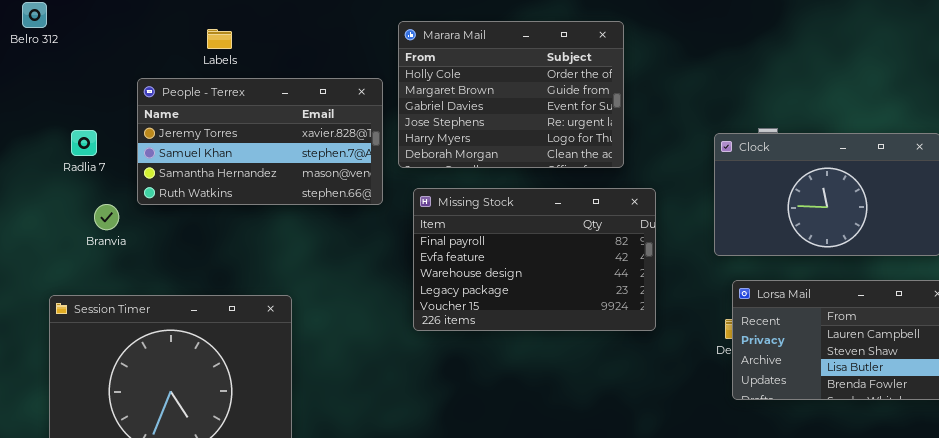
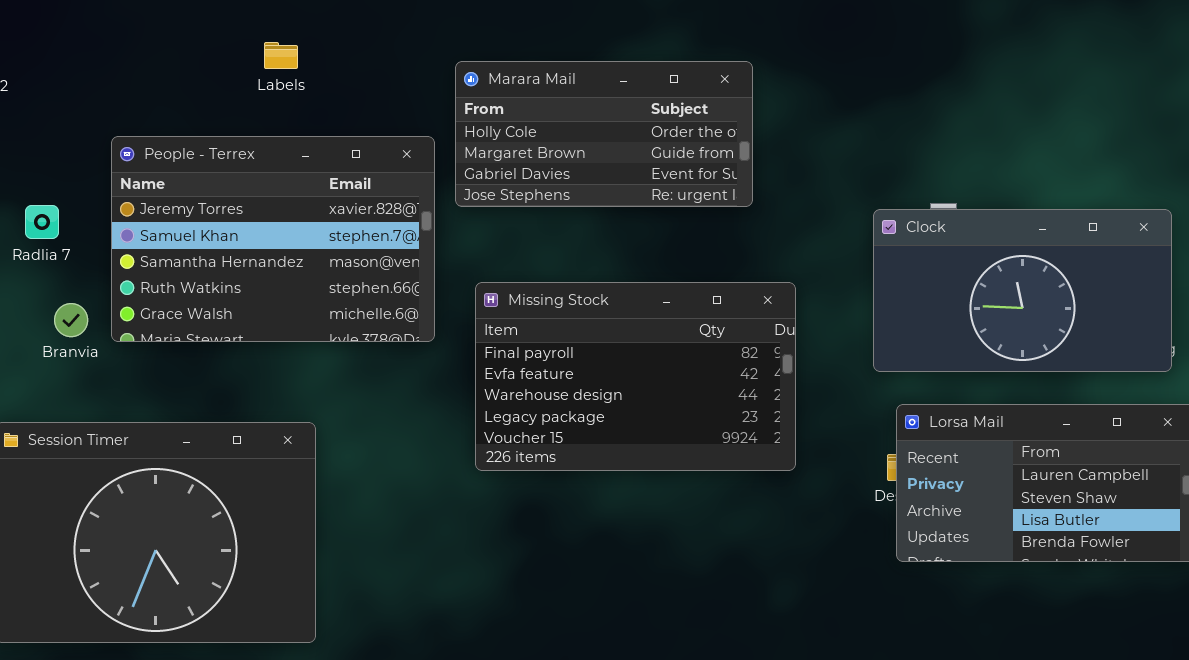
Marara Mail: [398,21,624,168] -> [455,61,753,207], resized
Labels: [207,29,232,49] -> [264,42,298,69], moved
People - Terrex: [137,78,383,205] -> [111,136,435,342], resized

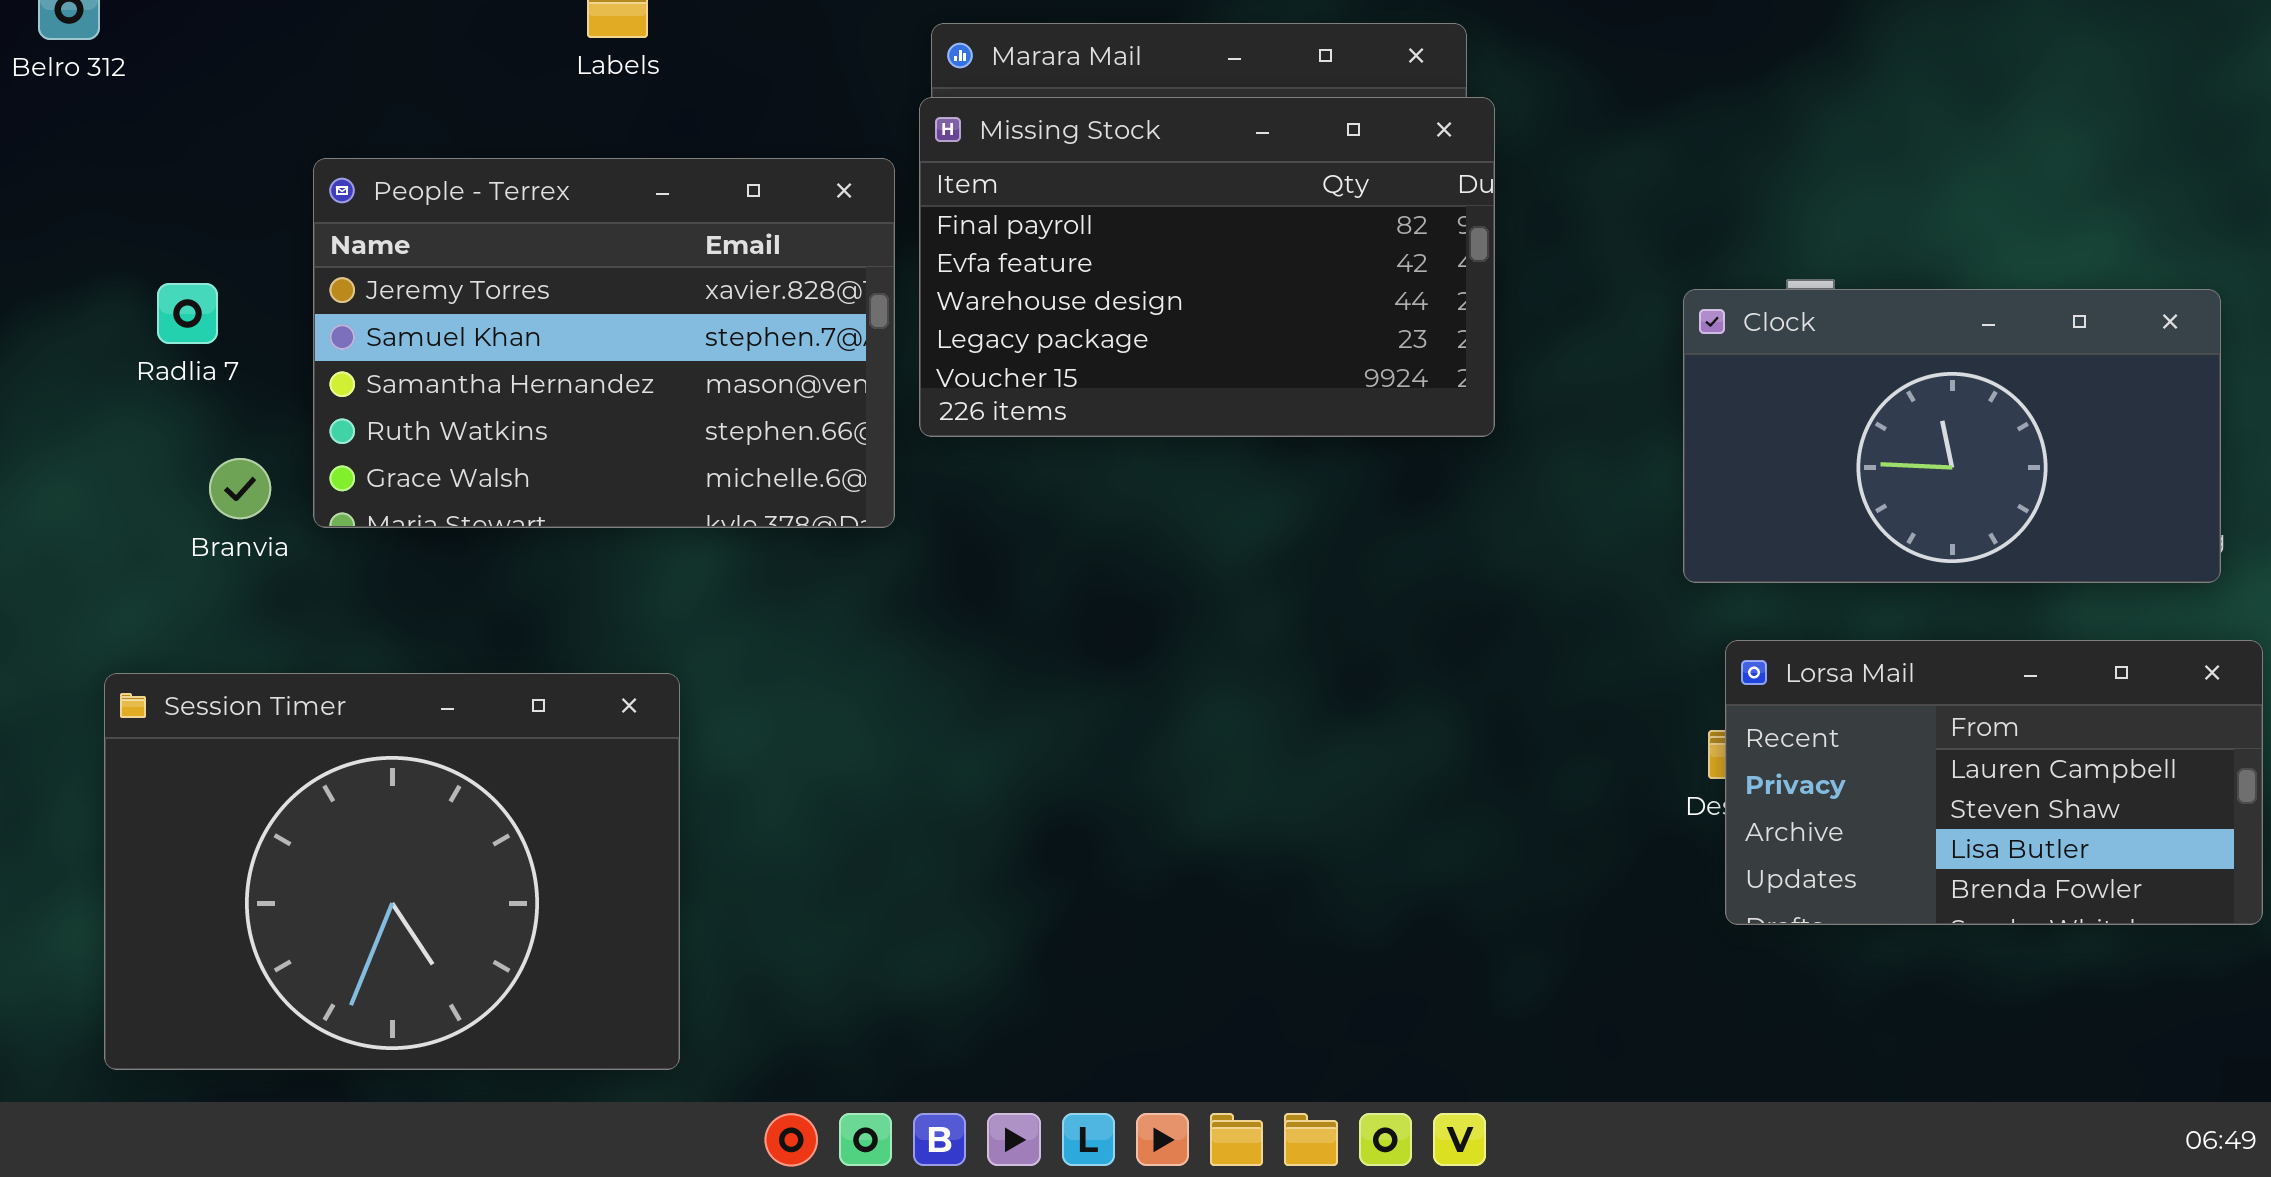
Missing Stock: [475,282,796,471] -> [919,97,1495,437], moved

